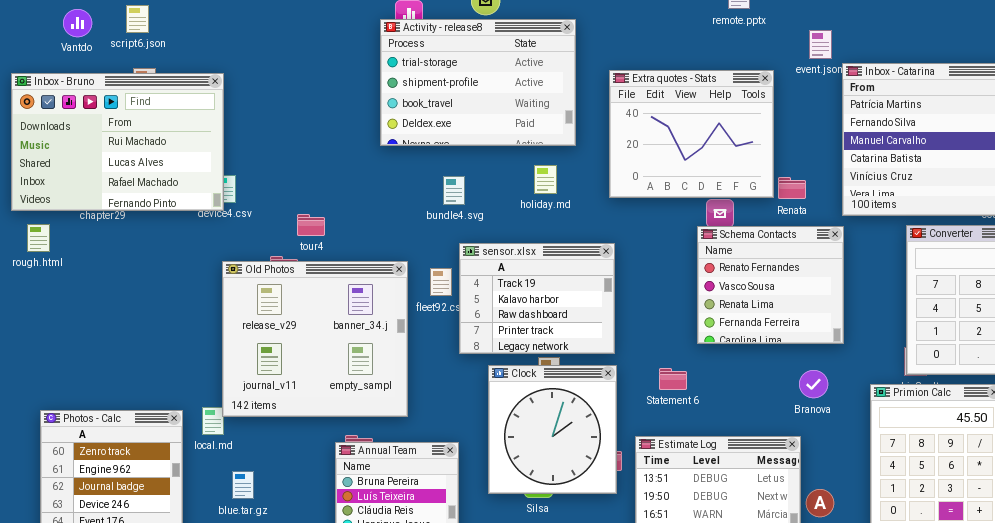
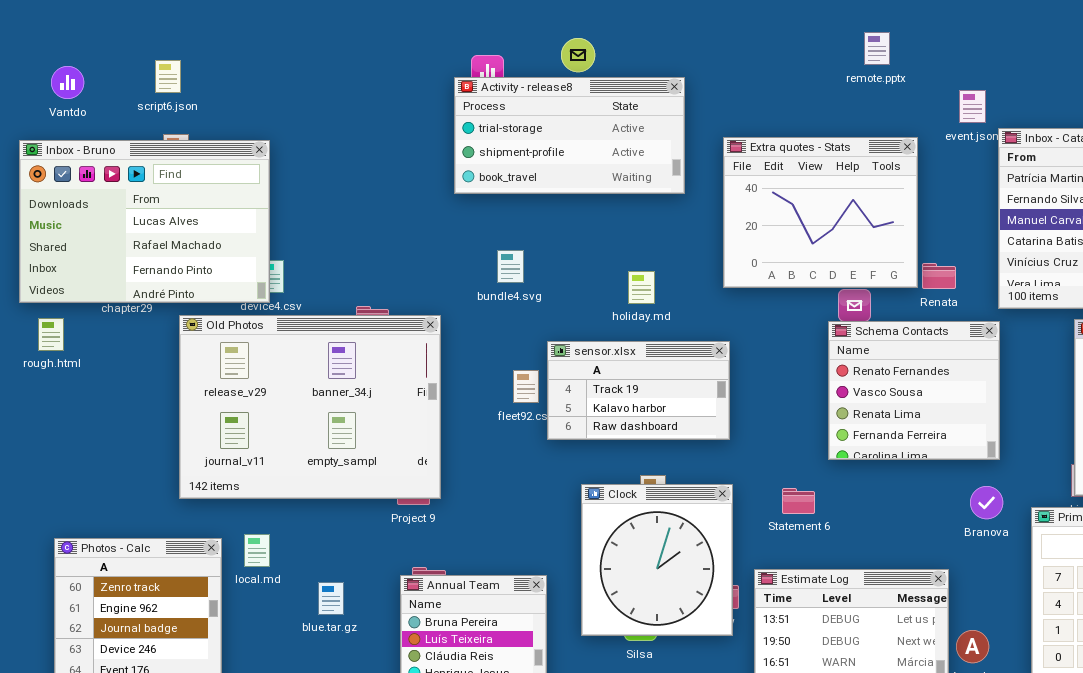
Vantdo: [63,9,92,37] -> [51,66,84,99], moved
Activity - release8: [380,19,576,146] -> [454,77,685,194], resized
Inbox - Bruno: [11,73,224,211] -> [19,140,270,303], scrolled down 1 row
holiday.md: [534,165,557,194] -> [628,271,655,304], moved
bundle4.svg: [443,176,465,205] -> [497,250,524,283], moved
sensor.xlsx: [459,243,615,354] -> [547,341,730,440], resized
Old Photos: [222,261,408,417] -> [179,315,441,499], moved, resized
Branova: [799,370,828,398] -> [970,486,1003,519], moved
blue.tar.gz: [232,471,254,499] -> [318,582,344,615], moved

